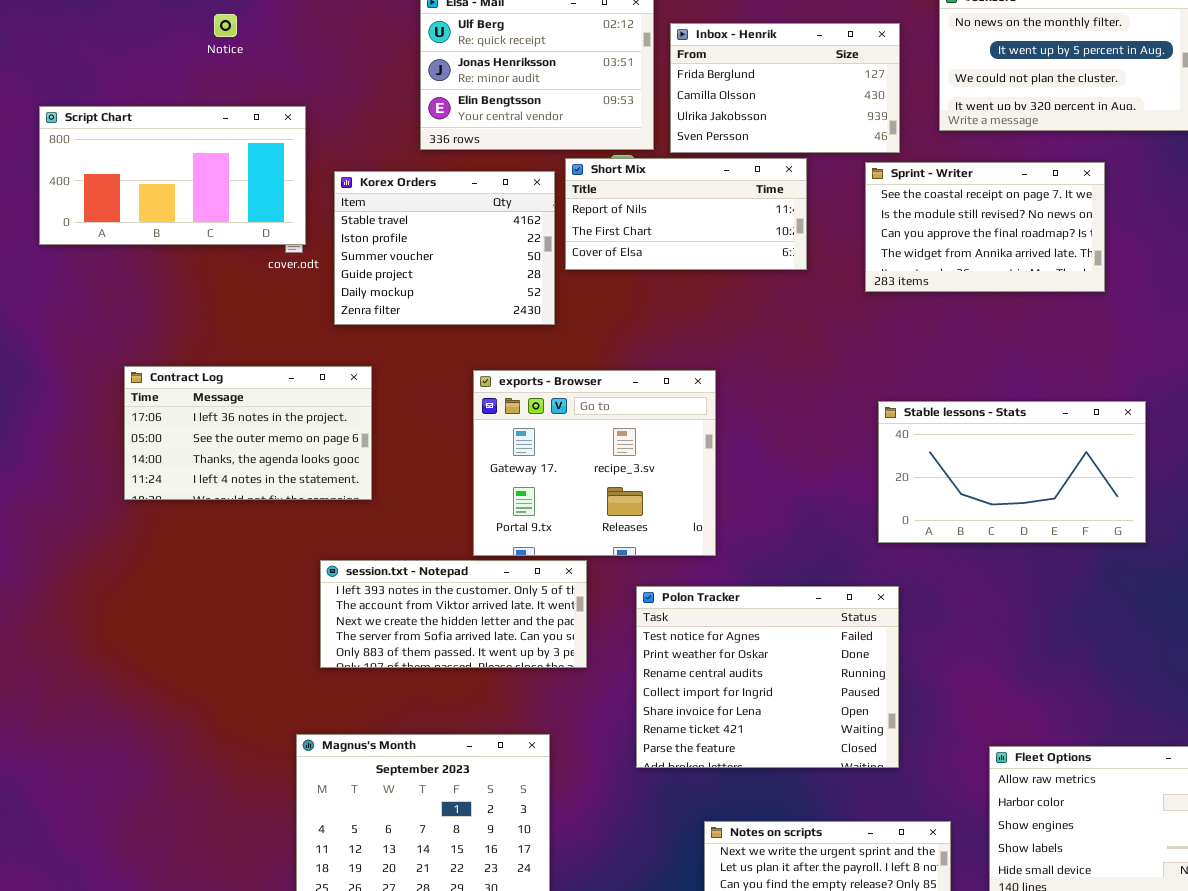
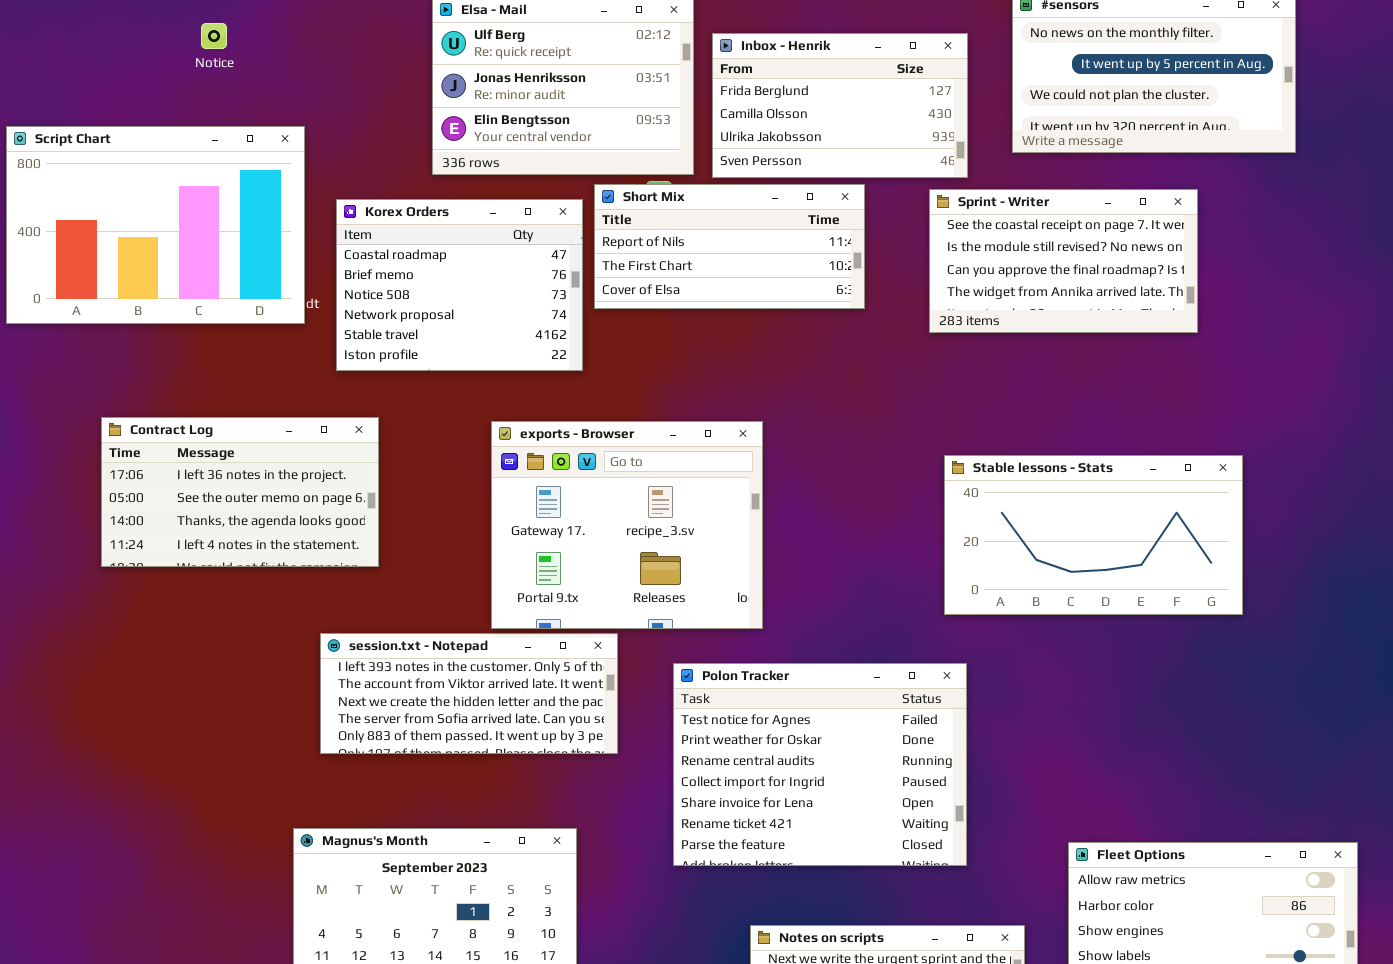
Script Chart: [39,106,306,245] -> [6,126,305,324], resized
Korex Orders: [334,171,555,325] -> [336,199,583,371], scrolled up 4 rows

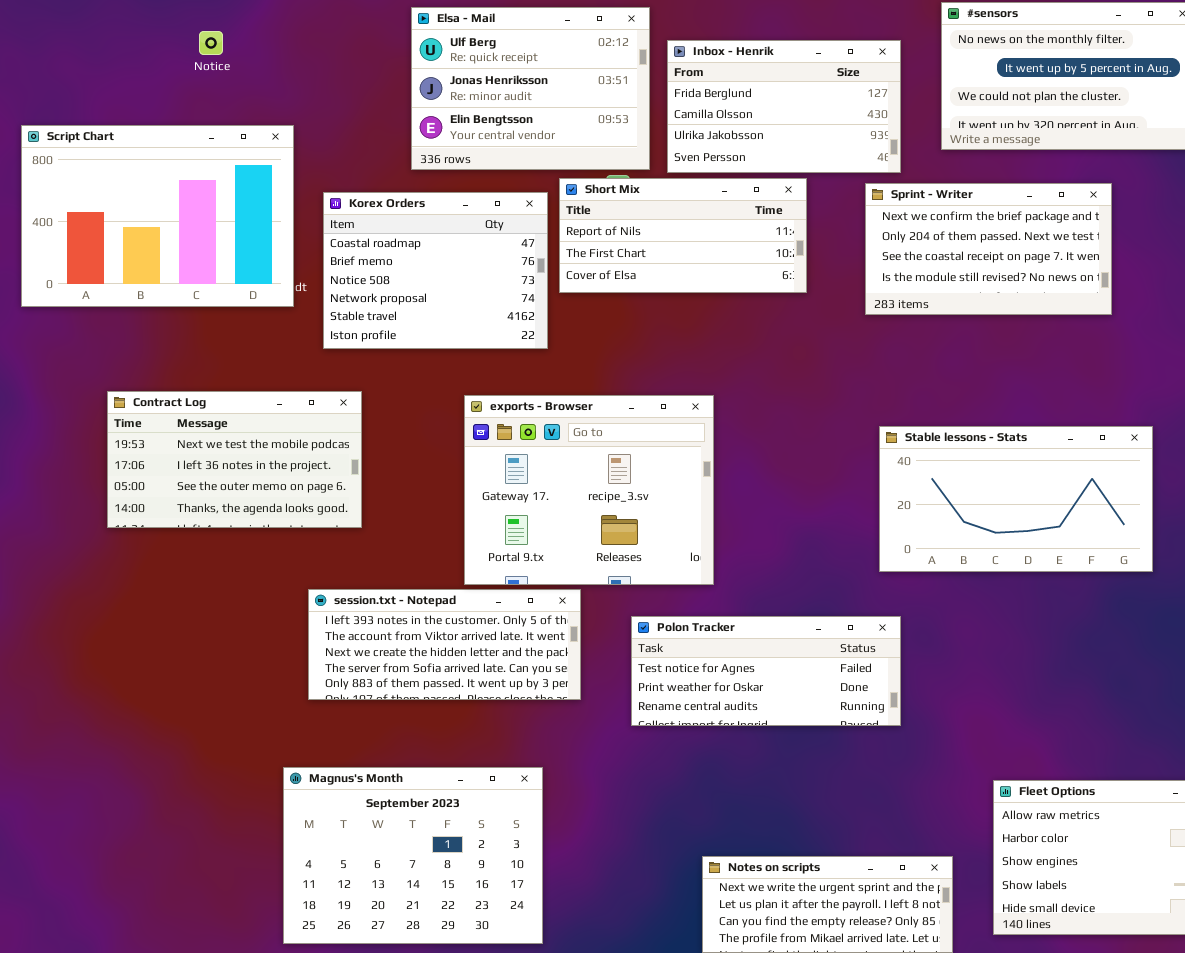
Sprint - Writer: [929,189,1198,333] -> [865,183,1112,315], scrolled up 2 rows
Contract Log: [101,417,379,567] -> [107,391,362,528], scrolled up 1 row
Polon Tracker: [673,663,967,866] -> [631,616,901,726], resized

